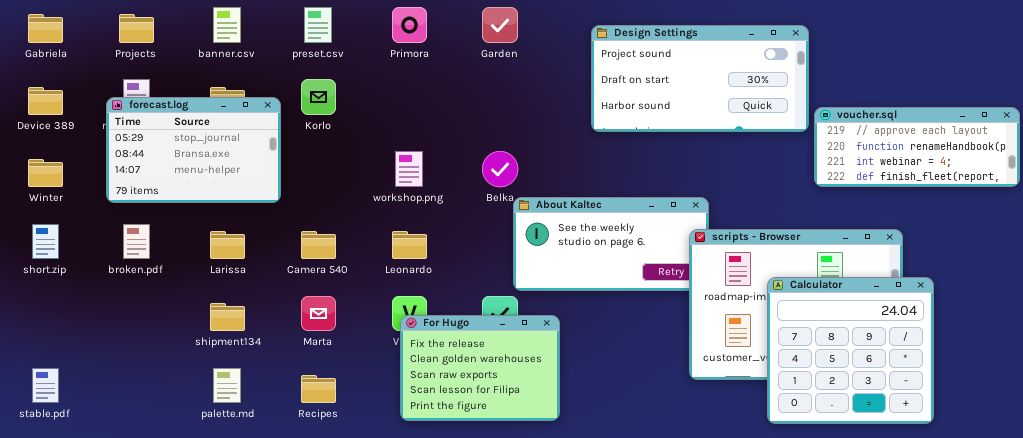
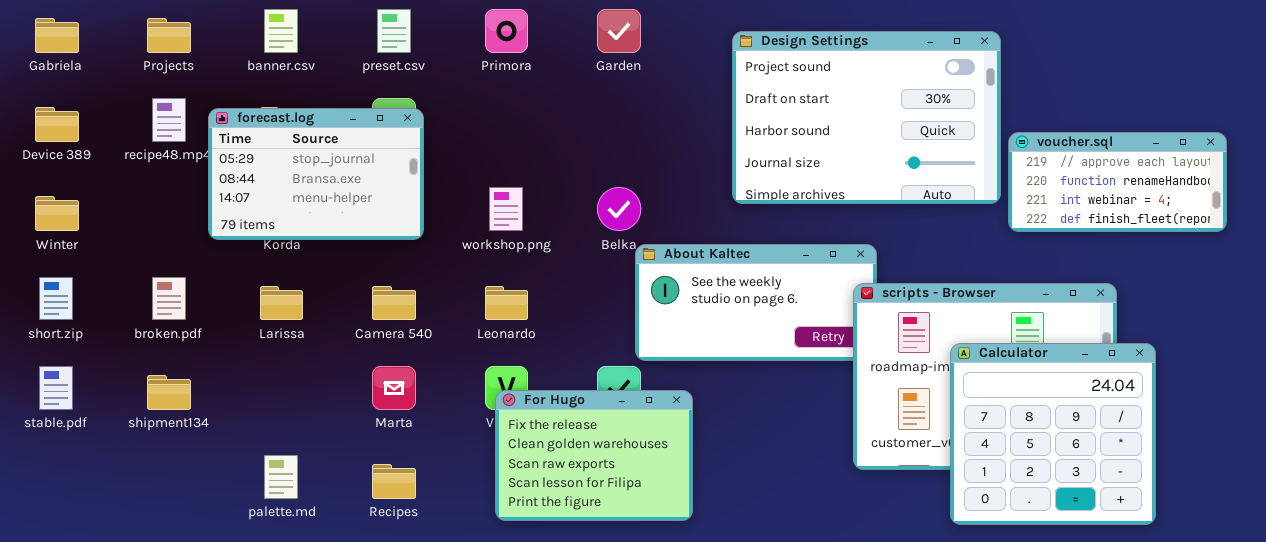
Design Settings: [591,25,809,132] -> [732,31,1001,204], resized
forecast.log: [106,97,281,203] -> [208,108,424,240], moved
voucher.sql: [814,107,1020,187] -> [1008,132,1227,232], resized
shipment134: [210,303,245,331] -> [147,375,191,410], moved
stable.pdf: [32,368,59,403] -> [39,366,73,410], moved

